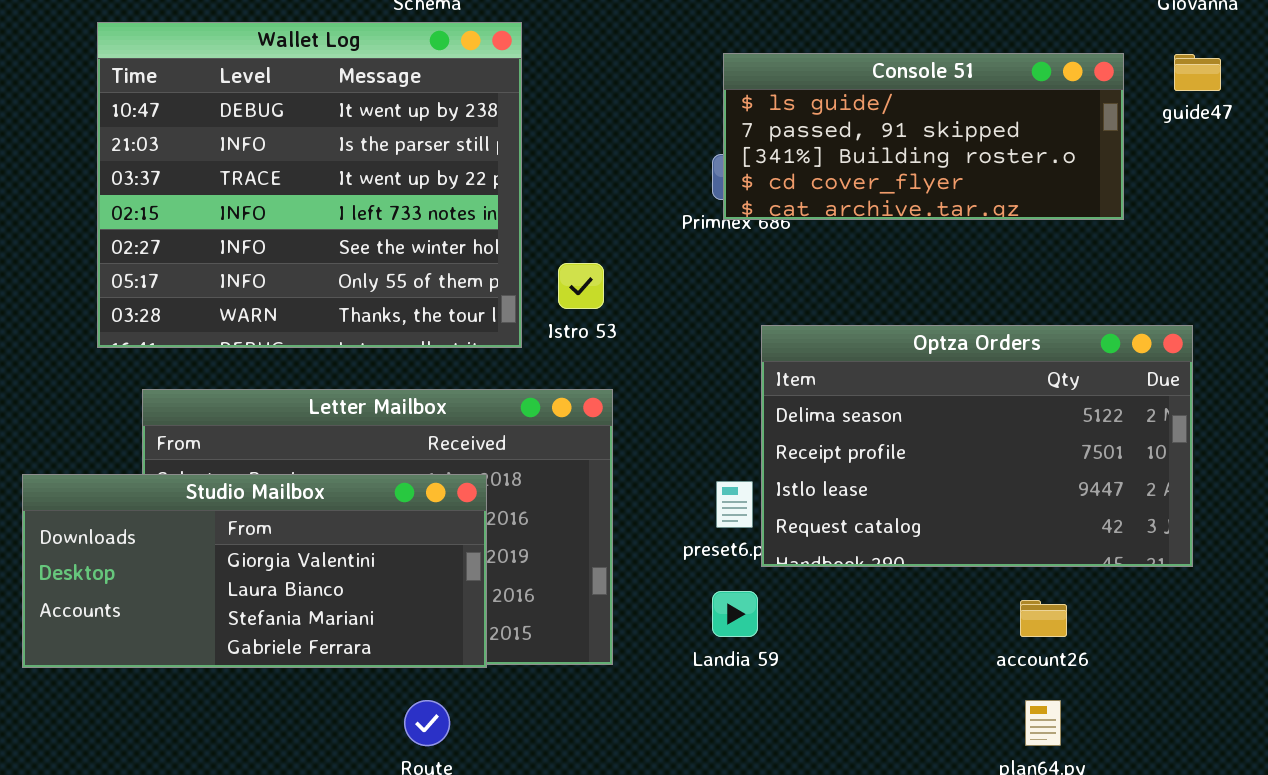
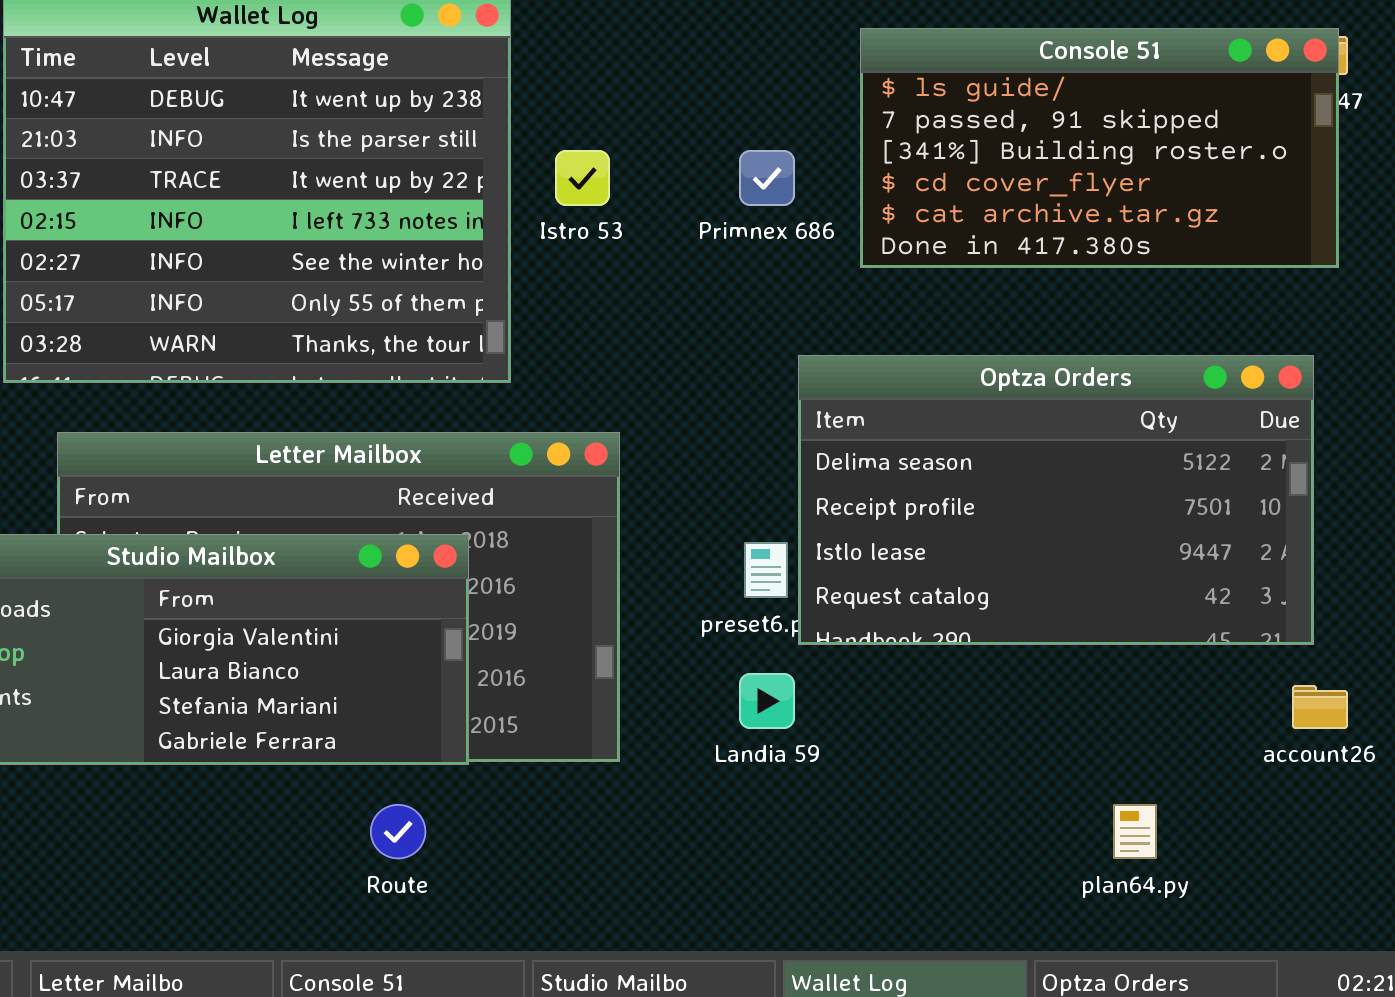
Console 51: [723,53,1124,220] -> [860,28,1339,268], moved, resized
Istro 53: [558,263,604,309] -> [555,150,610,206], moved
account26: [1020,600,1067,637] -> [1292,685,1348,729], moved

